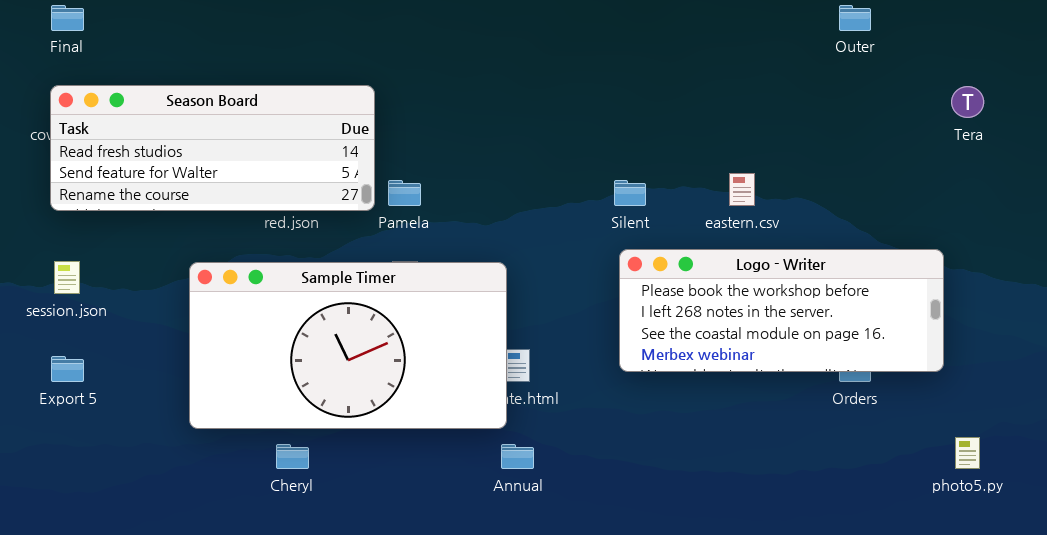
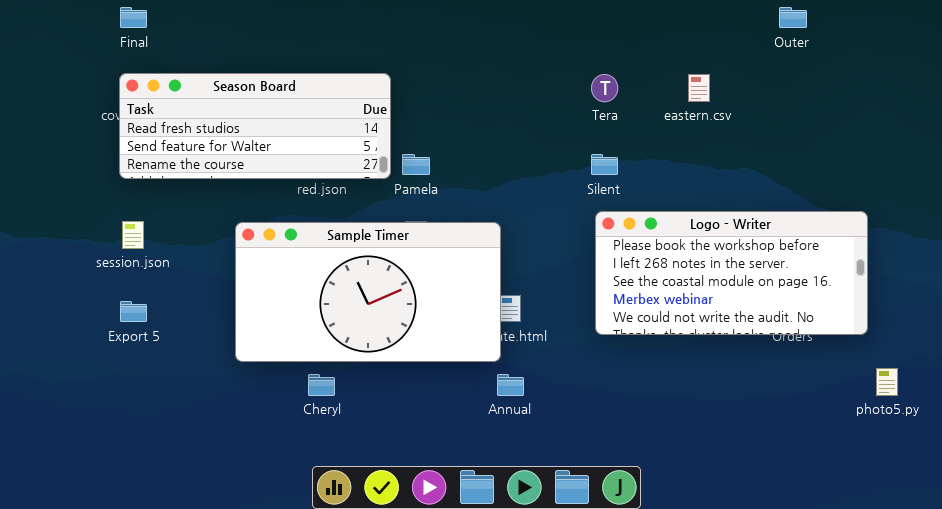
Tera: [951,86,984,118] -> [591,74,618,102], moved
eastern.csv: [729,173,755,206] -> [688,74,710,102], moved
Logo - Writer: [619,249,944,372] -> [595,211,868,335], resized

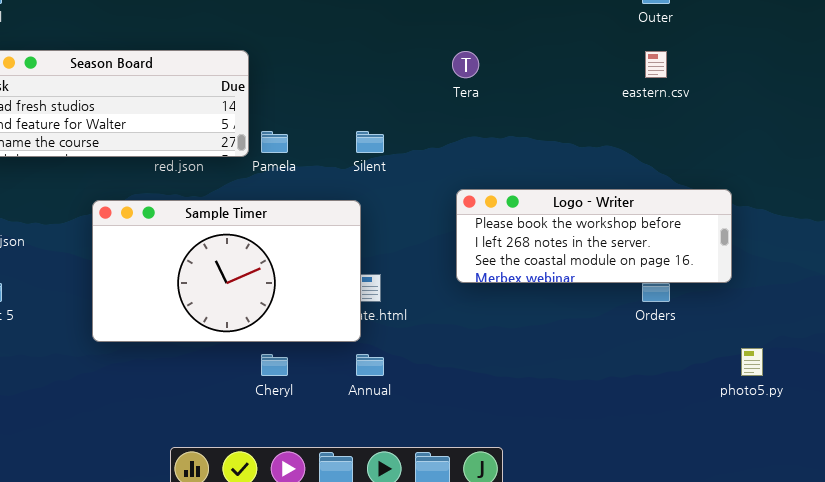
eastern.csv: [688,74,710,102] -> [645,51,667,78], moved
Silent: [591,154,618,175] -> [356,131,384,153], moved
Logo - Writer: [595,211,868,335] -> [456,189,732,283], resized
Cheryl: [308,374,335,396] -> [261,354,288,376], moved

